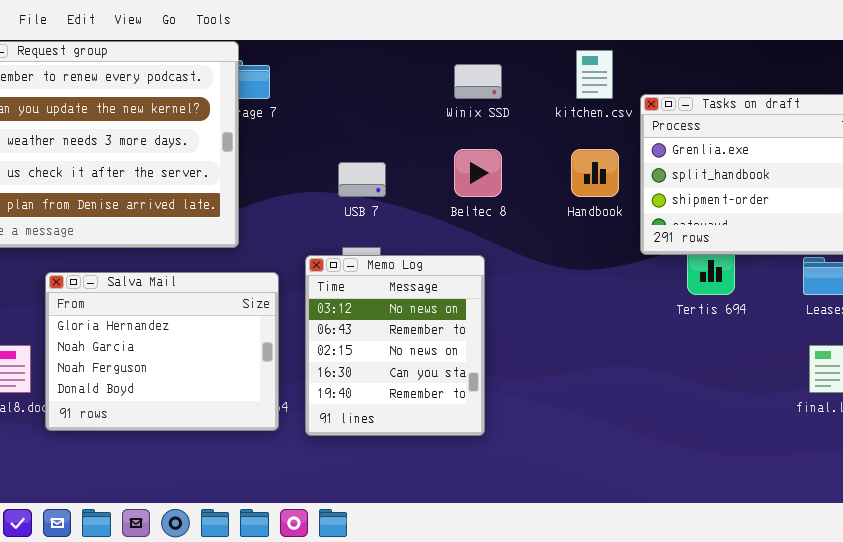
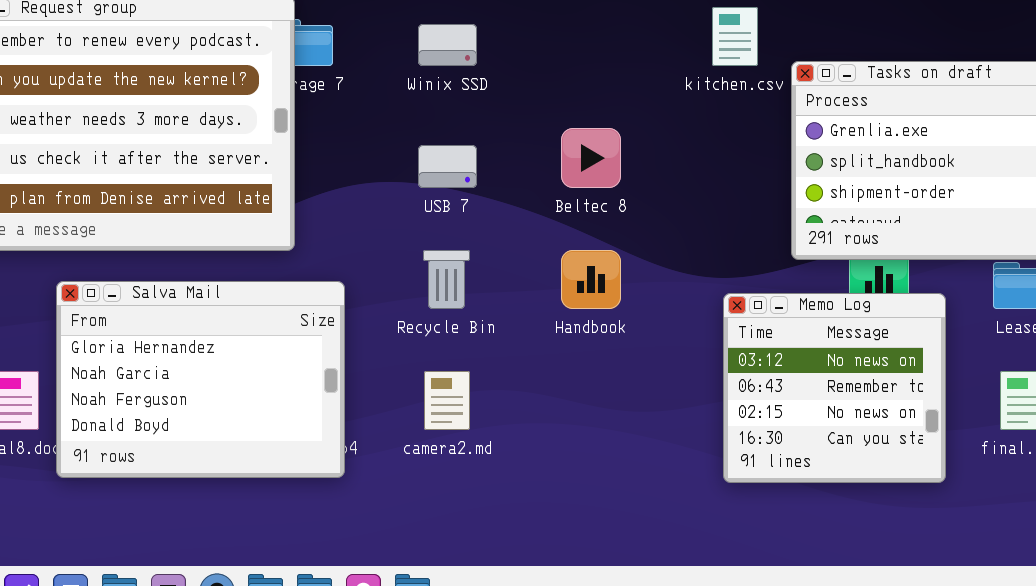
Winix SSD: [454,64,502,99] -> [418,24,477,66], moved
Handbook: [571,149,619,197] -> [561,250,621,309], moved
Memo Log: [305,255,485,436] -> [723,293,946,483], moved, resized

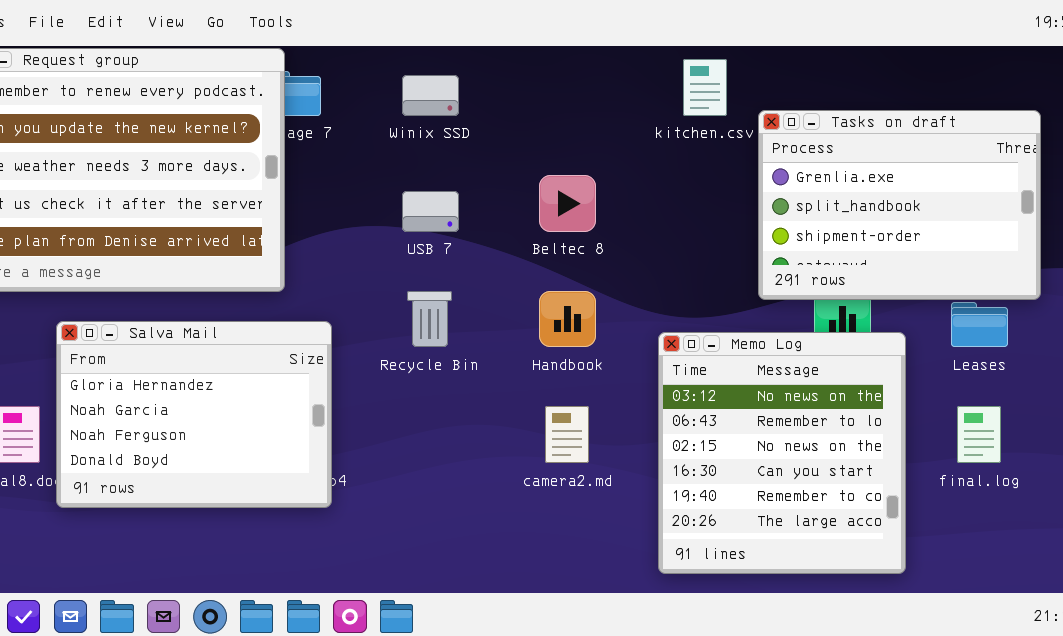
Memo Log: [723,293,946,483] -> [658,332,906,574], resized
camera2.md: [424,371,470,430] -> [545,406,589,463], moved

